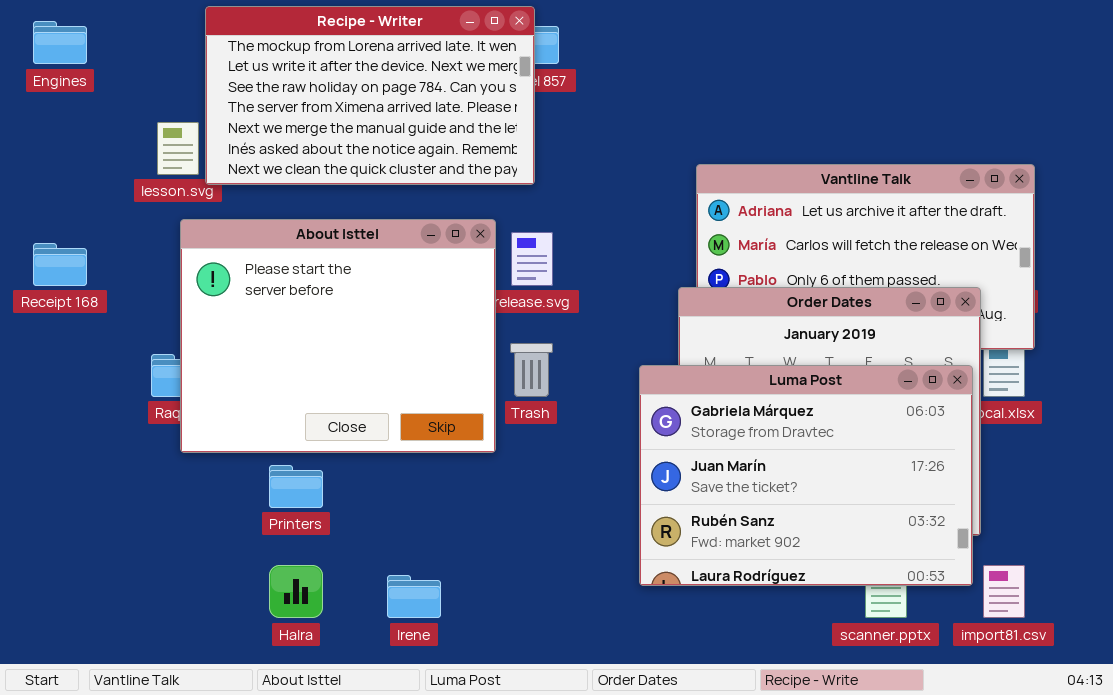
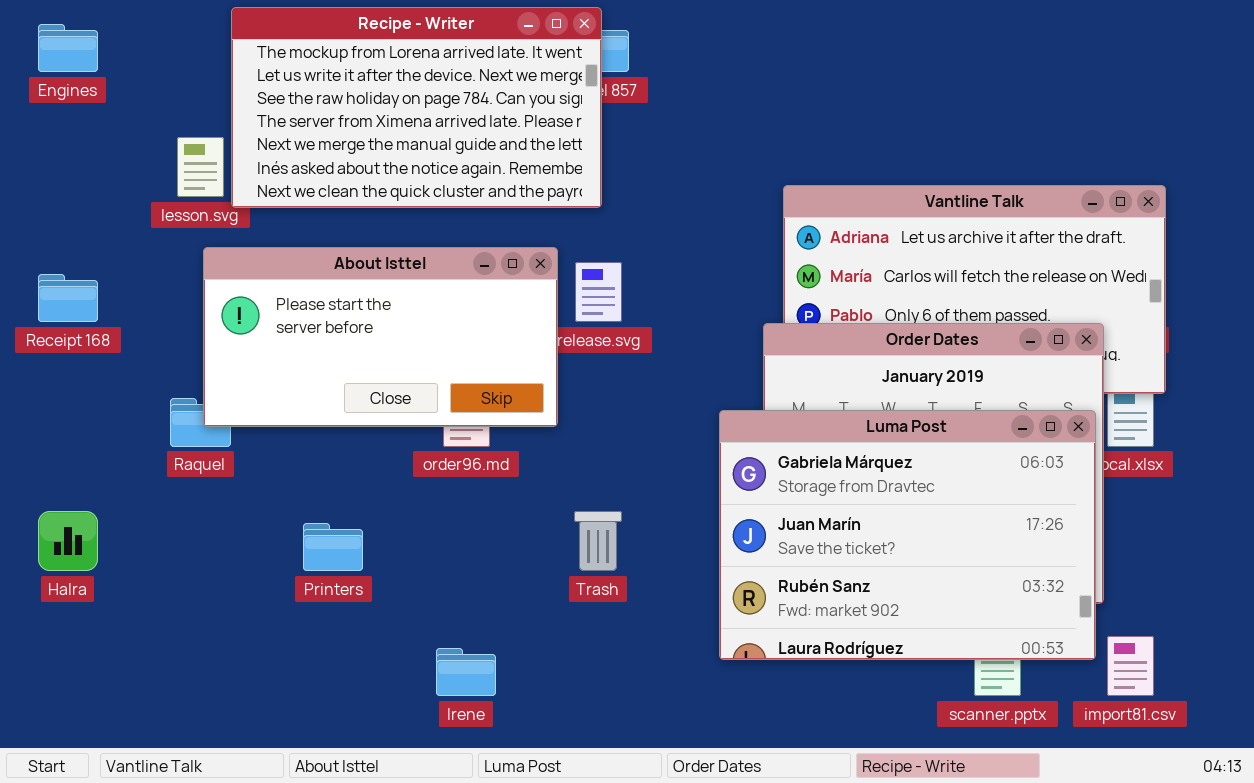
About Isttel: [180,219,496,453] -> [203,247,558,427], resized
Trash: [510,343,553,397] -> [574,511,622,571], moved
Halra: [269,565,323,618] -> [38,511,98,571], moved

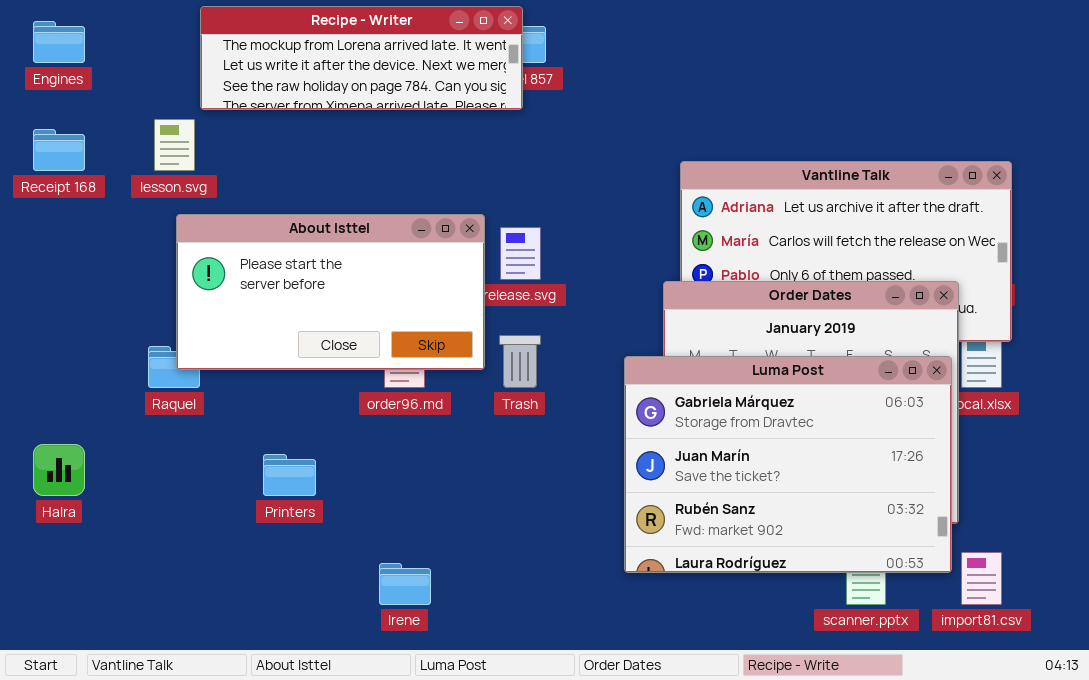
Recipe - Writer: [231,7,602,208] -> [200,6,523,110], resized
Receipt 168: [38,274,98,322] -> [33,129,85,171], moved
Trash: [574,511,622,571] -> [499,335,541,388], moved

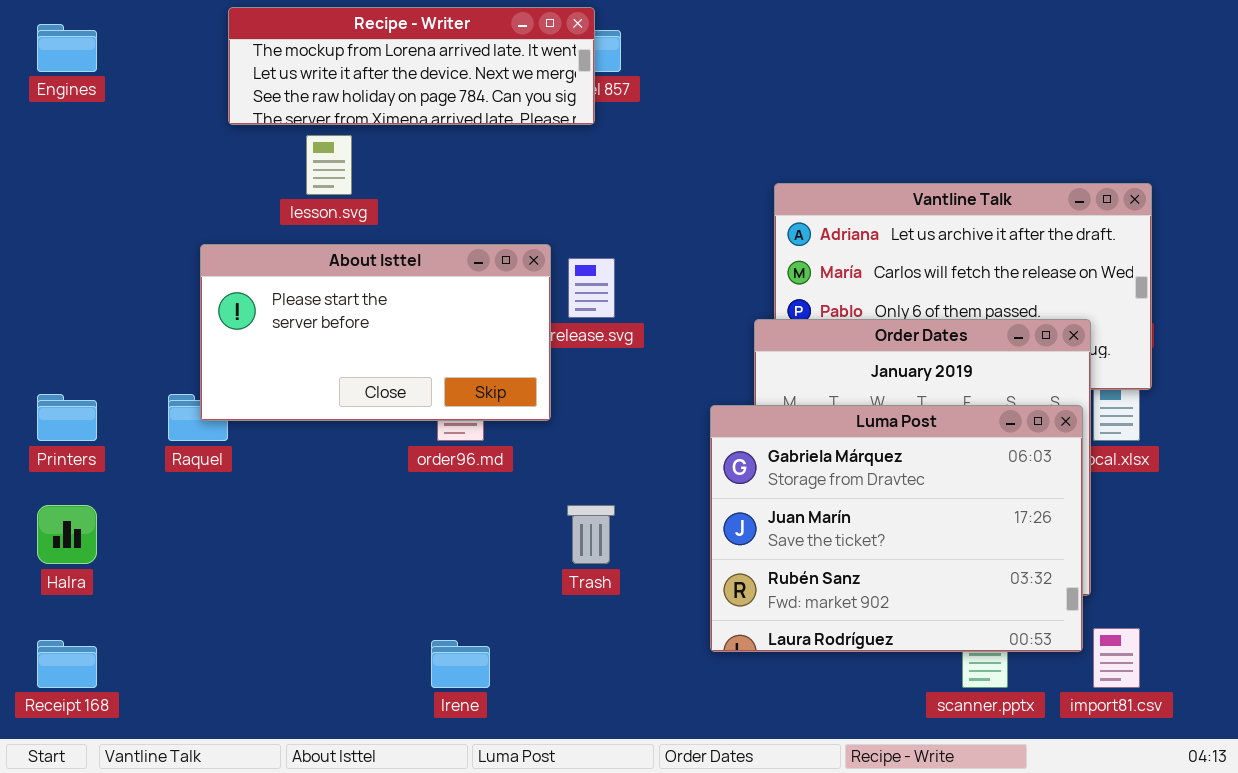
lesson.svg: [154,119,195,171] -> [306,135,352,195], moved
Receipt 168: [33,129,85,171] -> [37,640,97,688], moved
Trash: [499,335,541,388] -> [567,505,615,564], moved
Printers: [263,454,316,496] -> [37,394,97,441], moved

